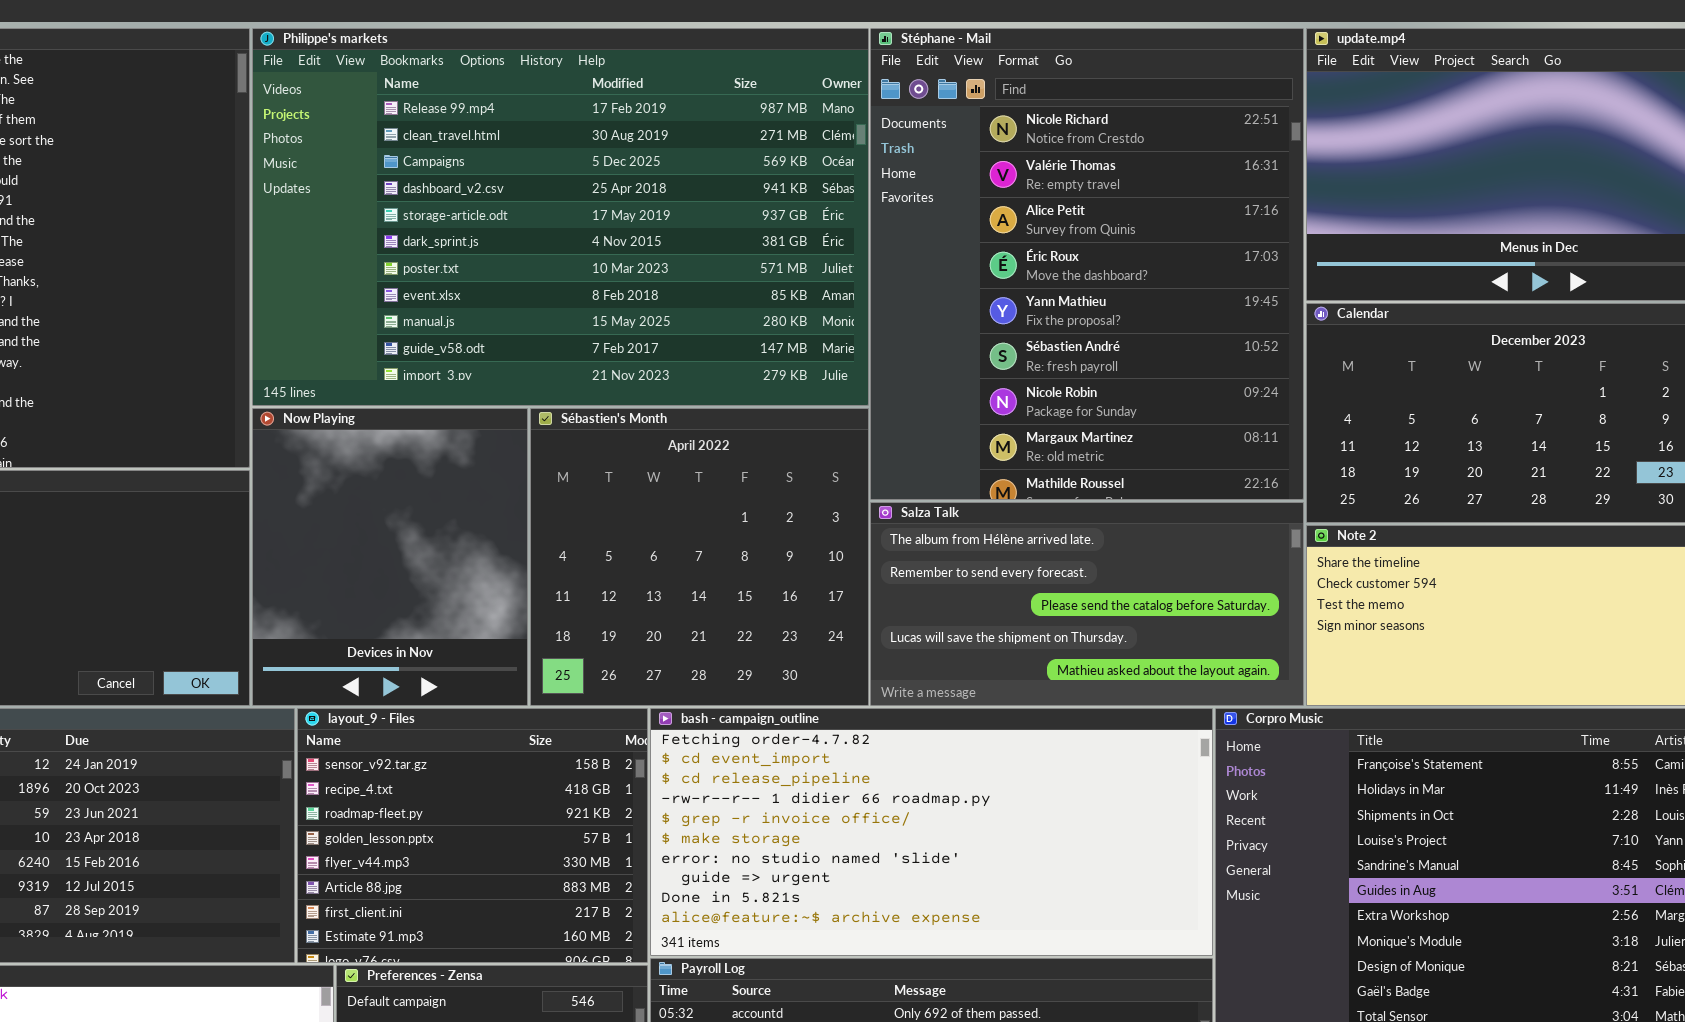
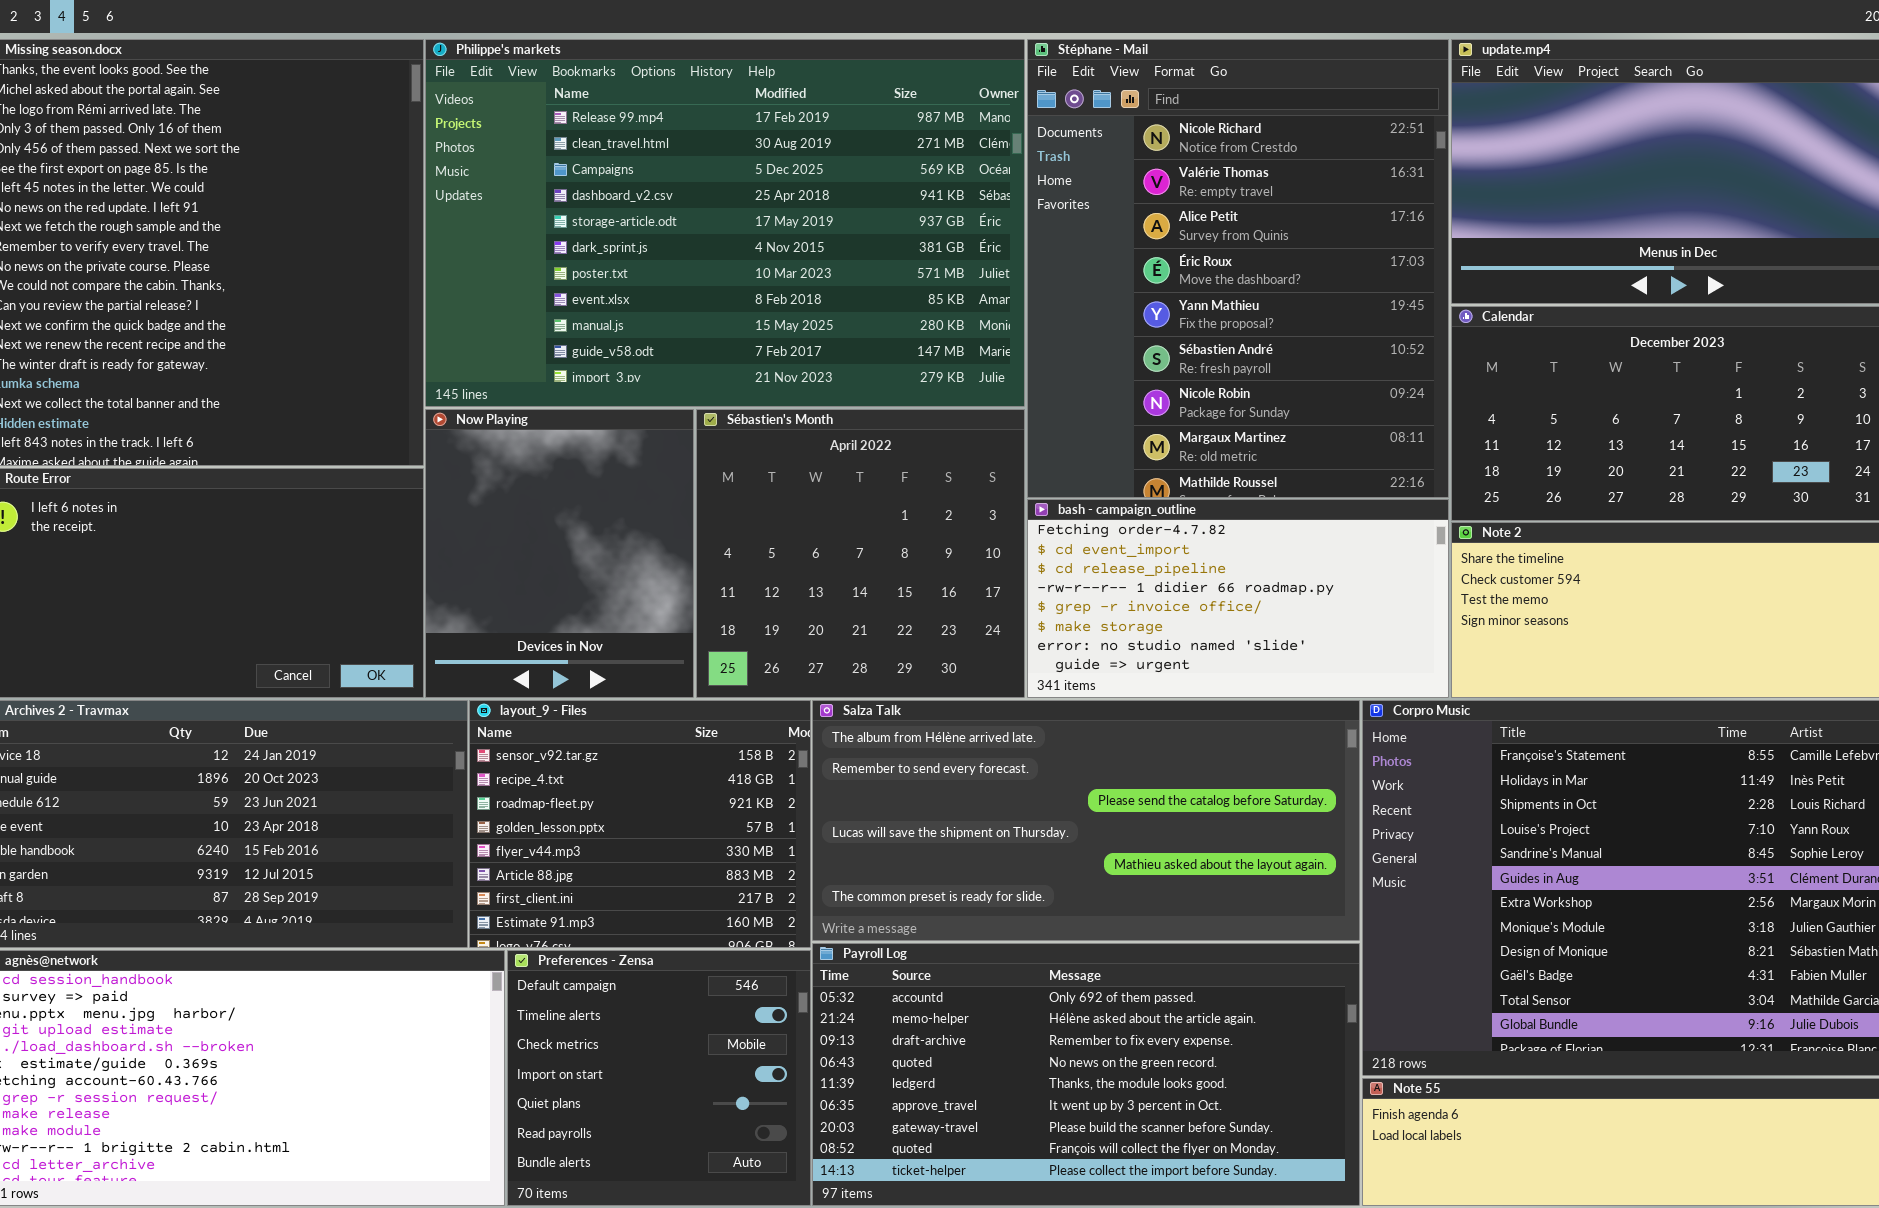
Salza Talk: [870,502,1304,706] -> [812,700,1360,941], moved, resized
bash - campaign_outline: [650,708,1213,956] -> [1027,499,1449,698], moved, resized

